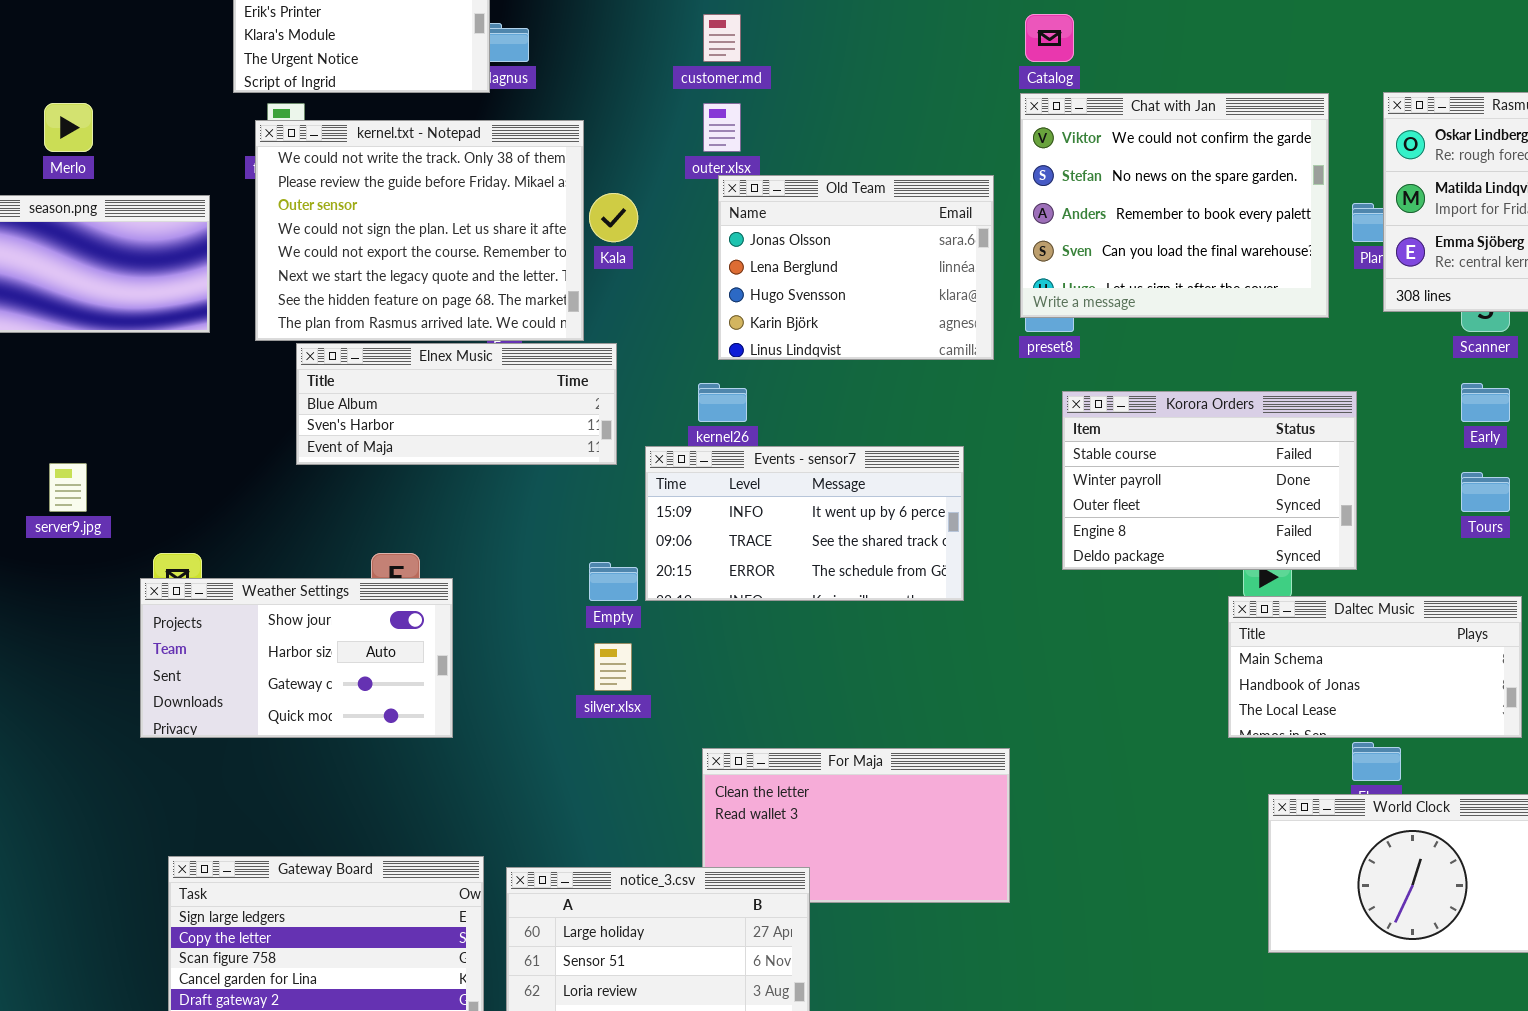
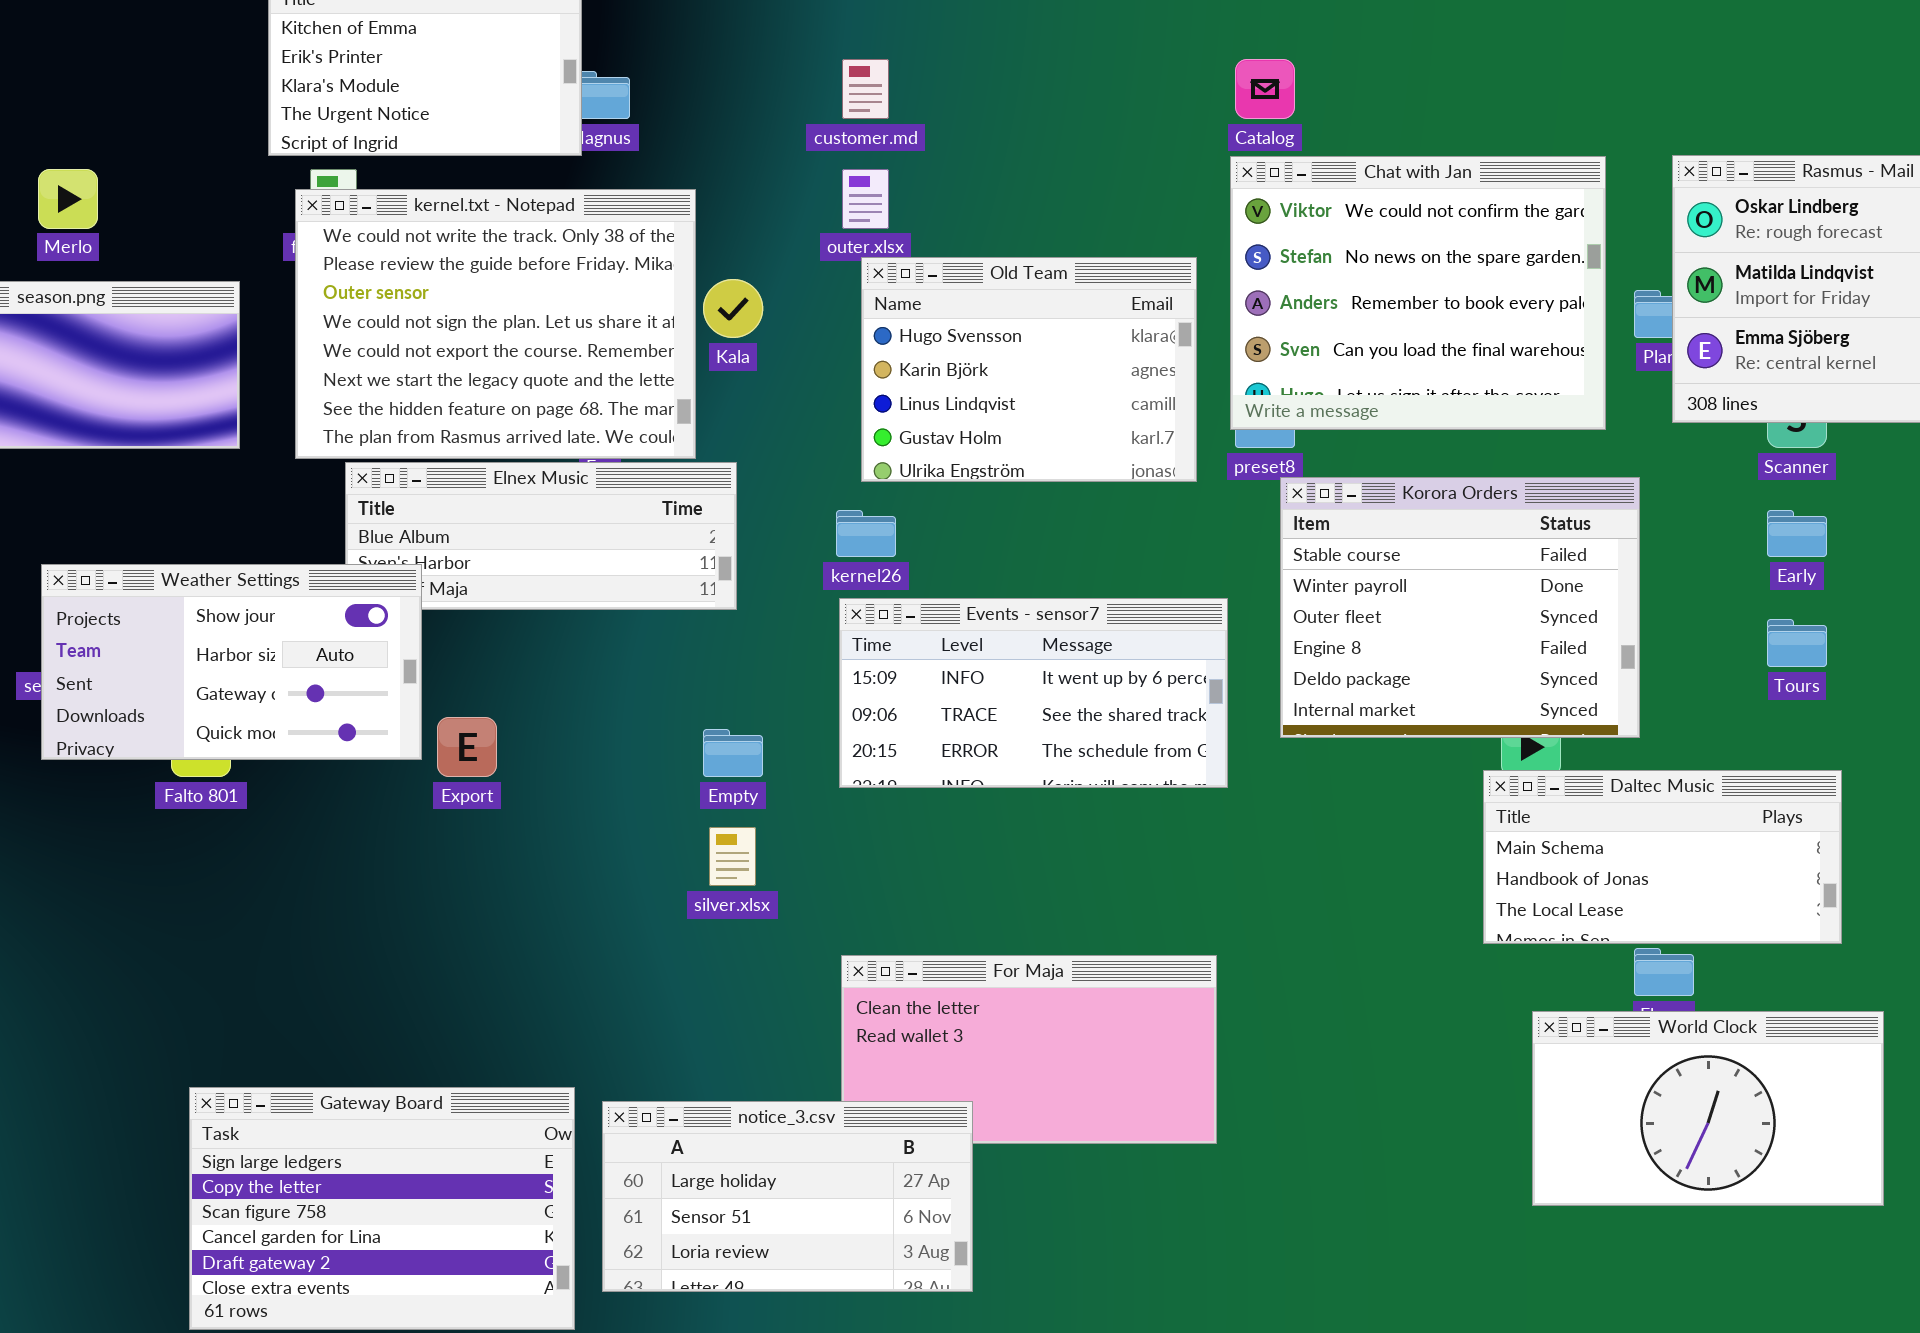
Old Team: [718,175,994,360] -> [861,257,1197,482], scrolled down 2 rows
Korora Orders: [1062,391,1357,570] -> [1280,477,1640,738], resized
Events - sensor7: [645,446,964,601] -> [839,598,1228,788], moved
Weather Settings: [140,578,453,738] -> [41,564,422,760], moved

